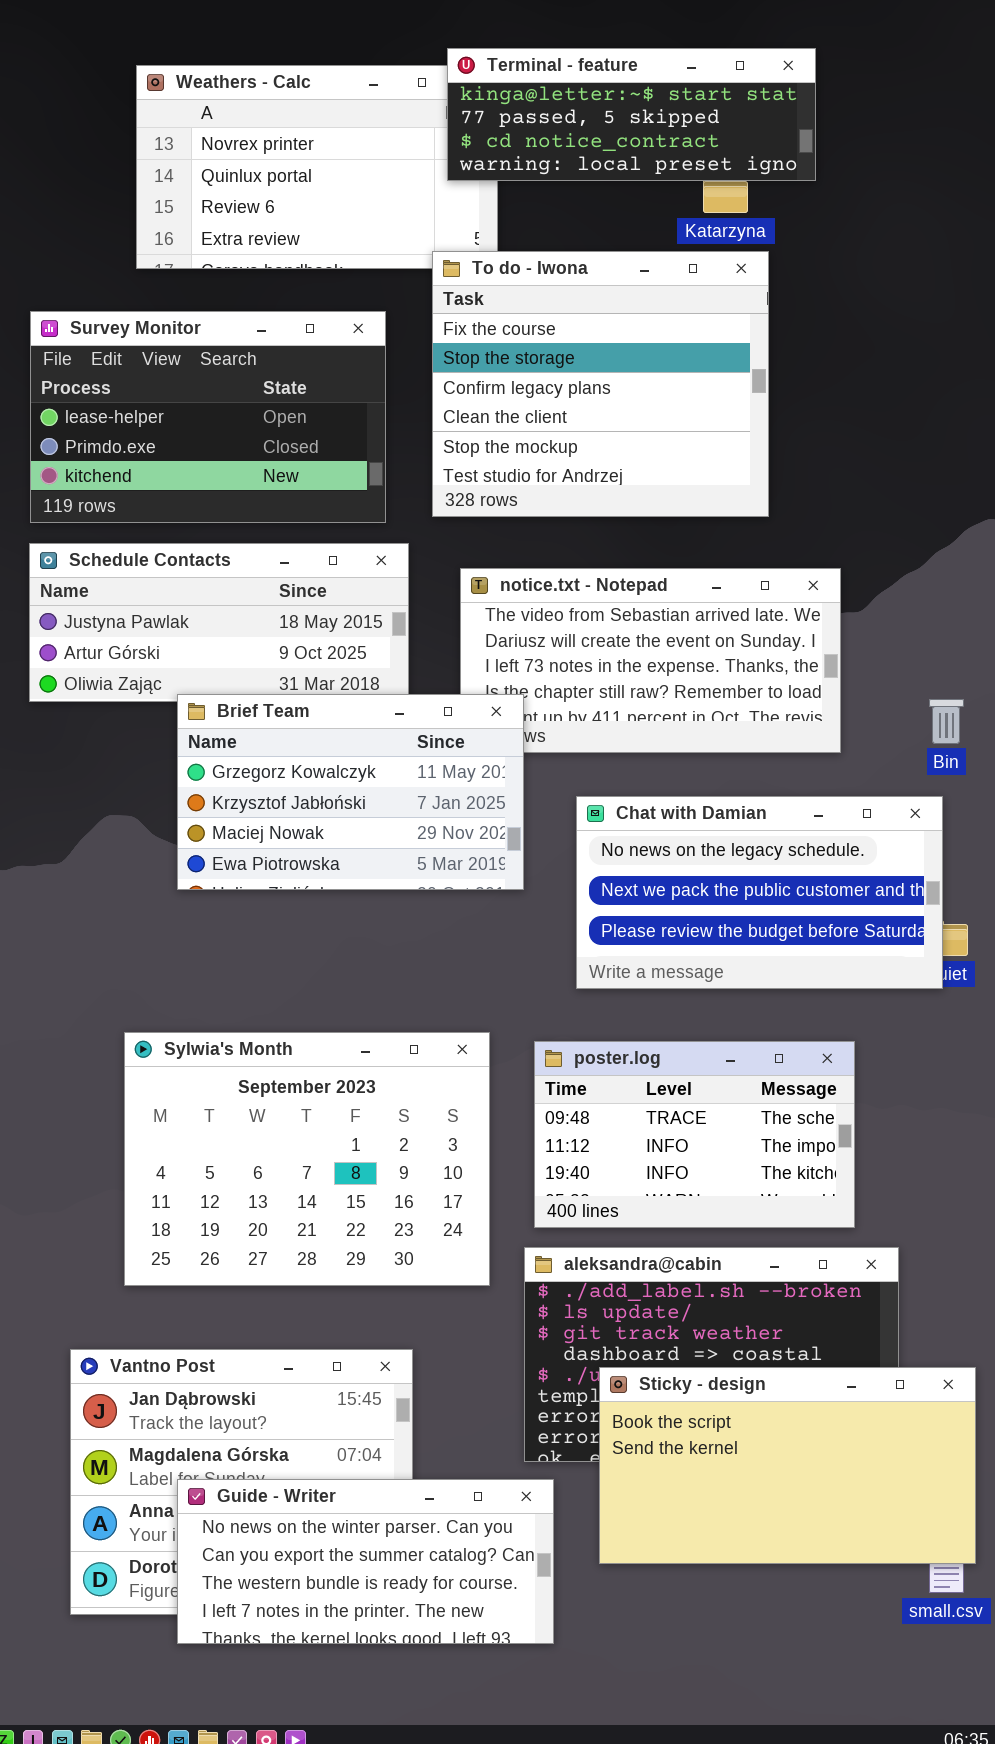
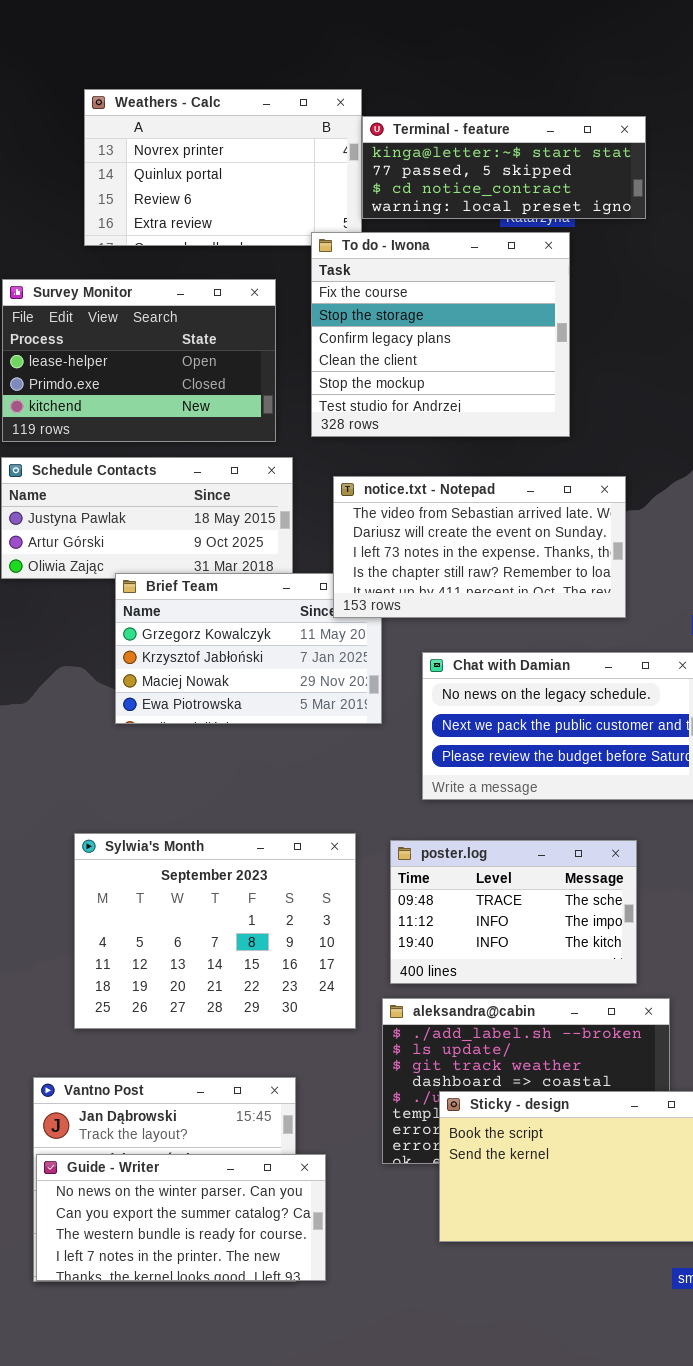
Terminal - feature: [447,48,816,181] -> [362,116,646,219], moved
notice.txt - Notepad: [460,568,841,753] -> [333,476,626,618], raised
Guide - Writer: [177,1479,554,1644] -> [36,1154,326,1281], moved

